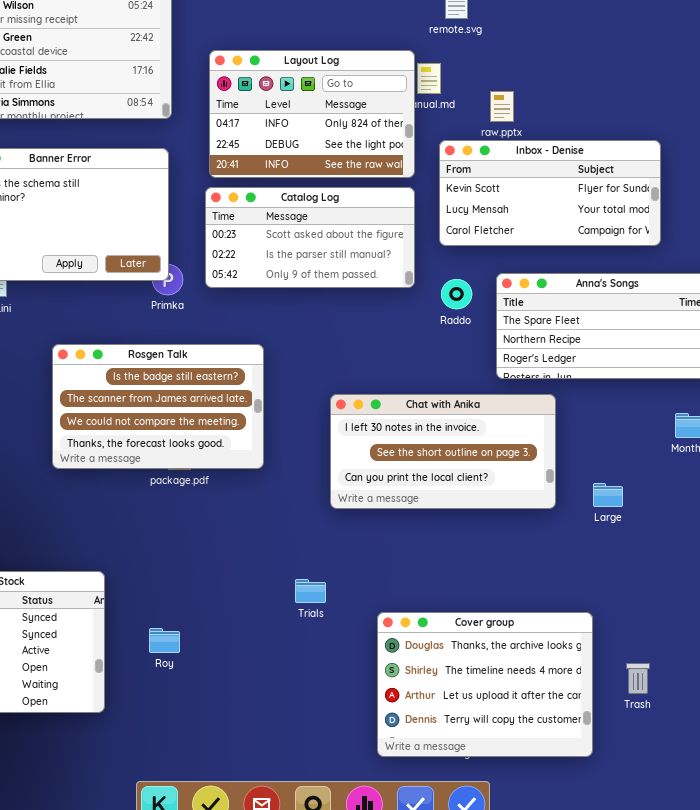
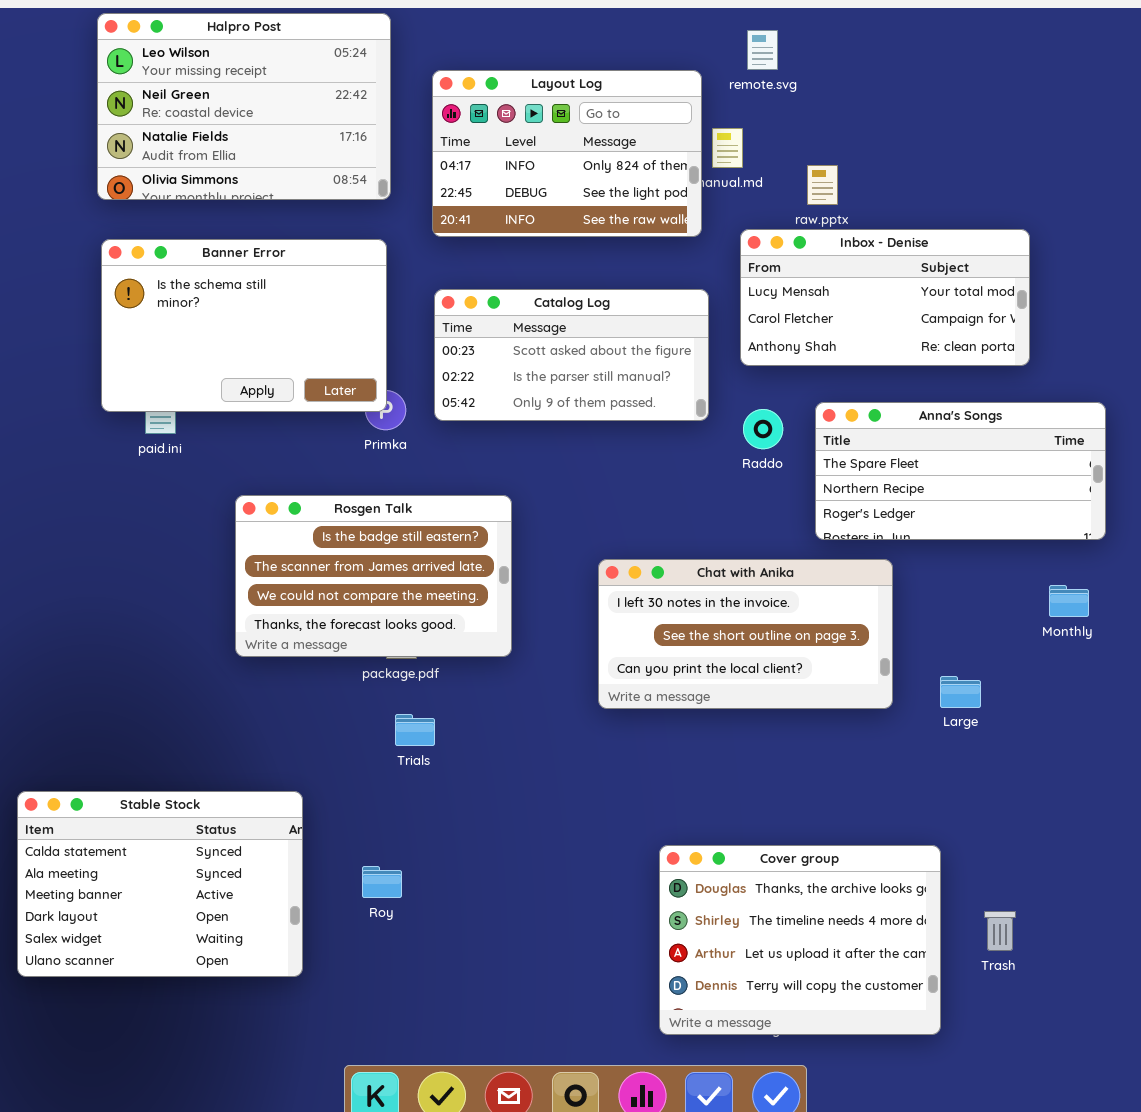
Layout Log: [209,50,415,178] -> [432,70,702,237], moved
Inbox - Denise: [439,140,661,246] -> [740,229,1030,366], scrolled down 1 row
Trials: [295,579,326,603] -> [395,714,435,746], moved

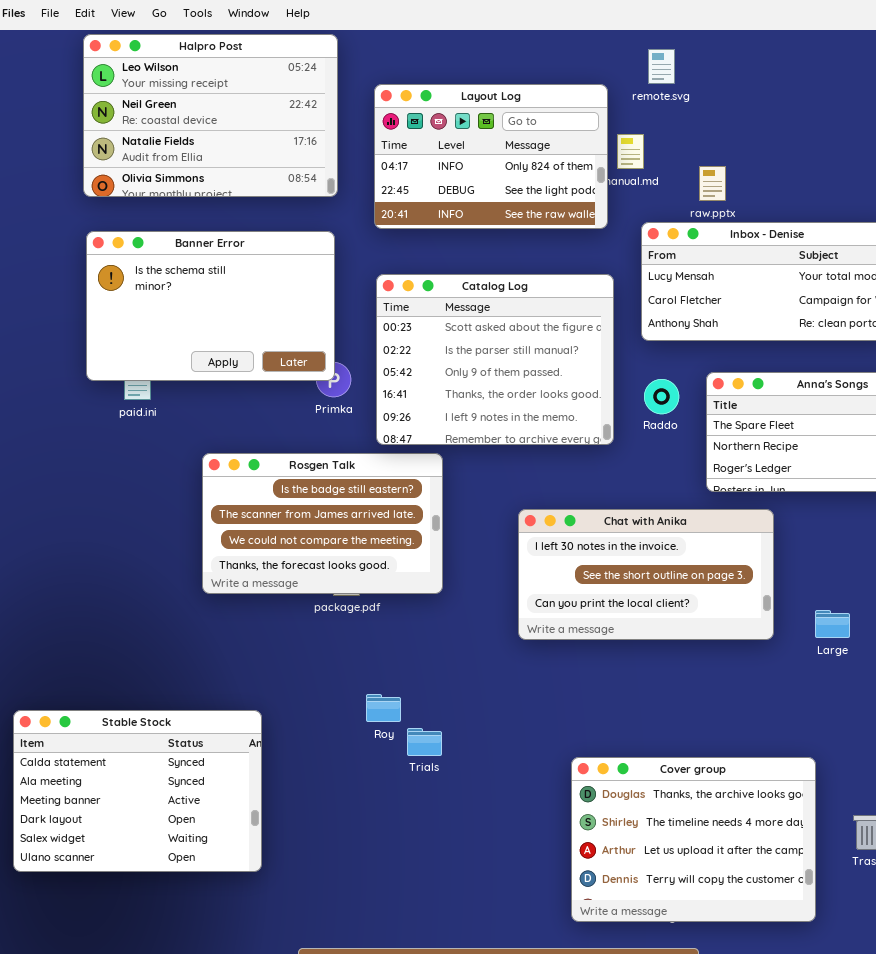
Catalog Log: [434,289,709,421] -> [376,274,614,445], resized
Trials: [395,714,435,746] -> [407,728,442,756], moved
Roy: [362,866,402,898] -> [366,694,401,722], moved

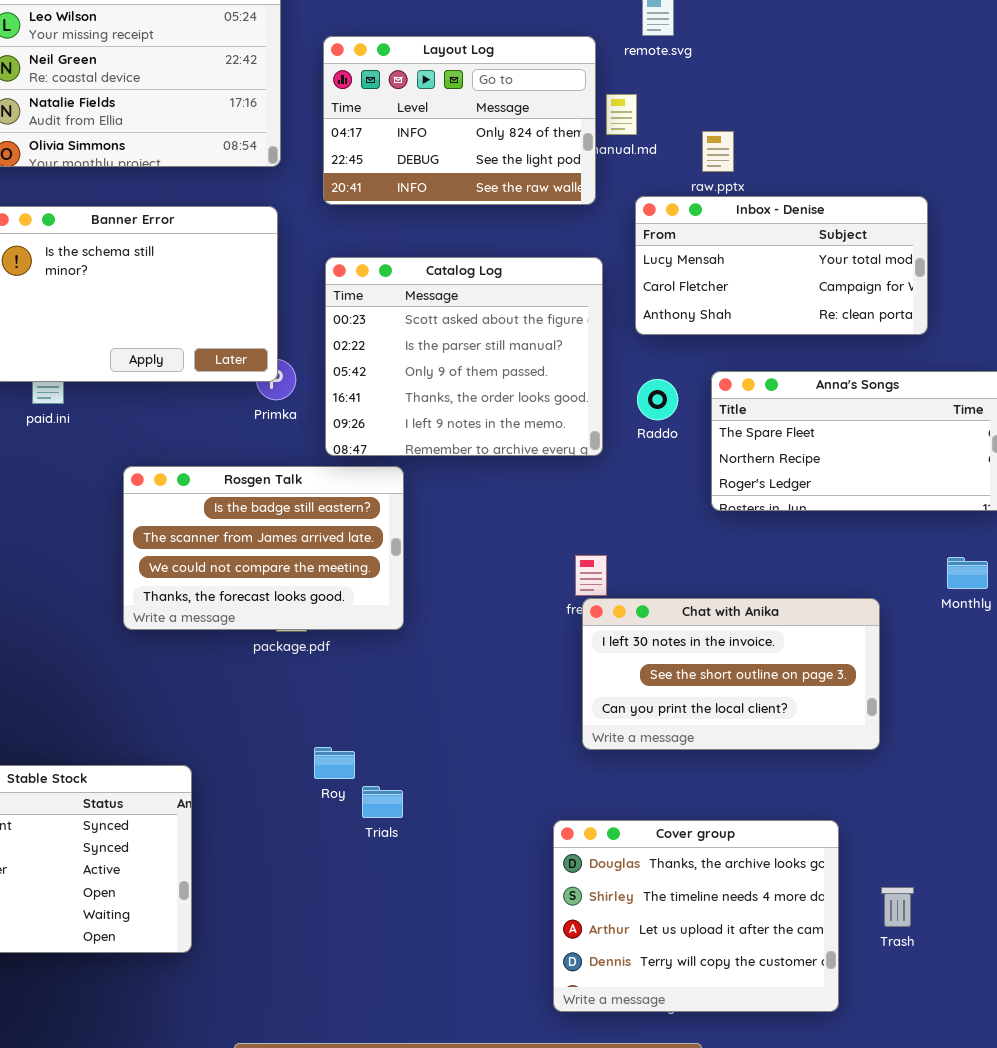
Chat with Anika: [518,509,774,640] -> [582,598,880,750], moved

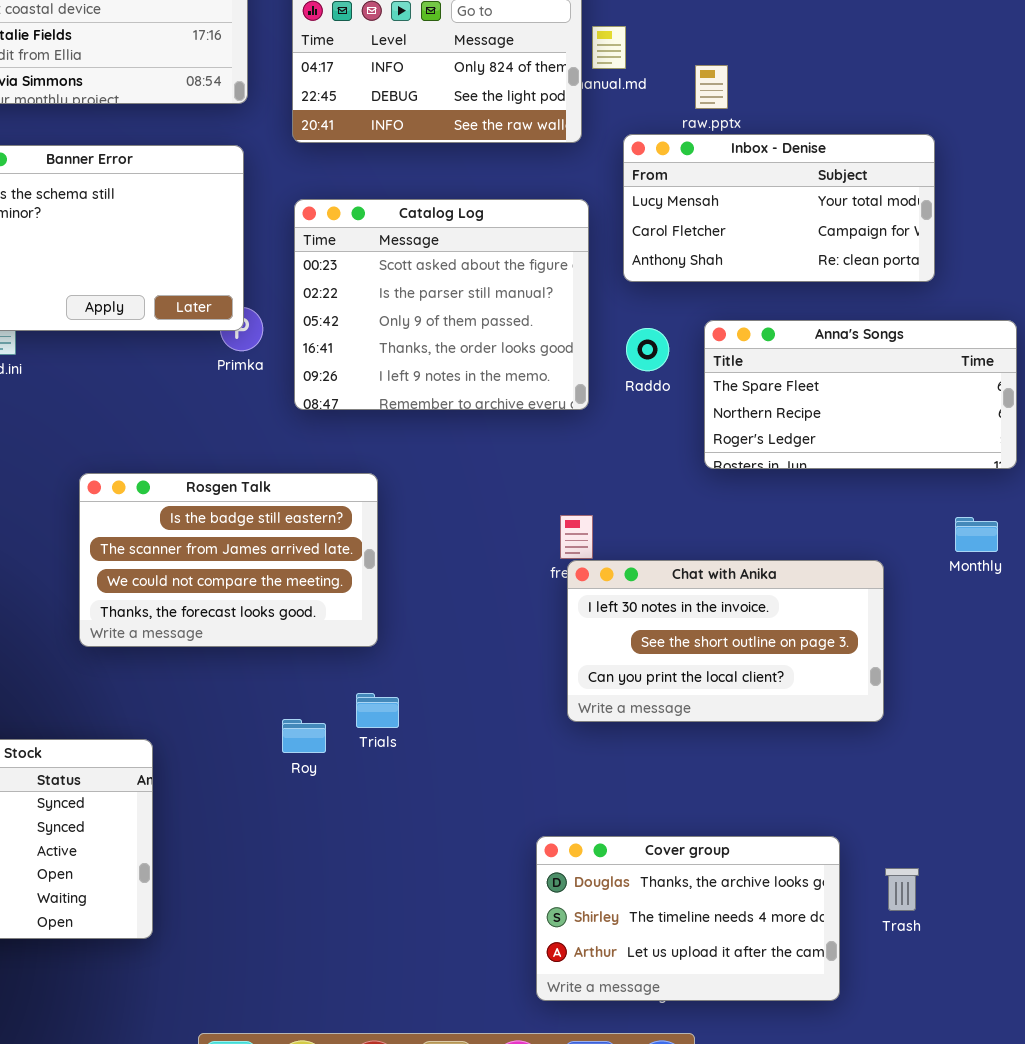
Rosgen Talk: [123,466,404,630] -> [79,473,378,647], moved
Trials: [362,786,403,818] -> [356,693,399,728], moved
Cover group: [553,820,839,1012] -> [536,836,840,1001], resized

